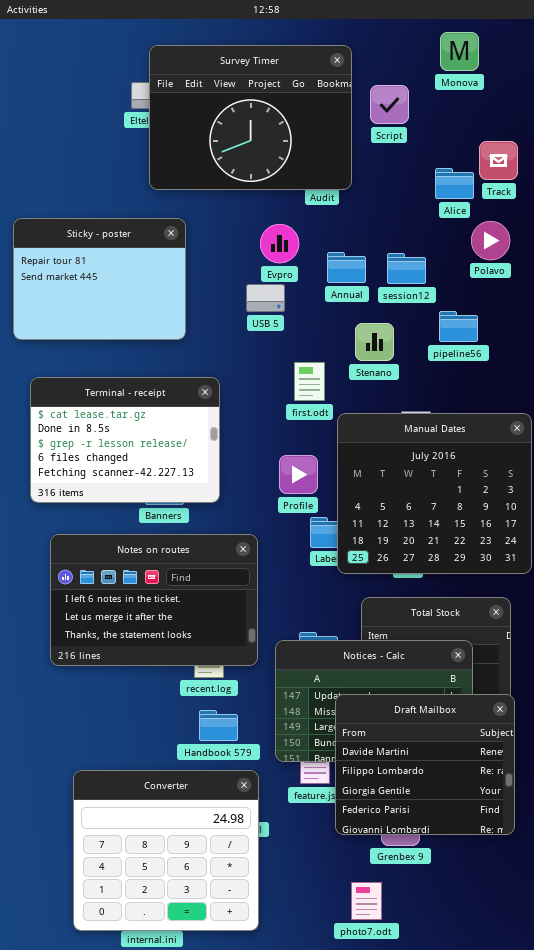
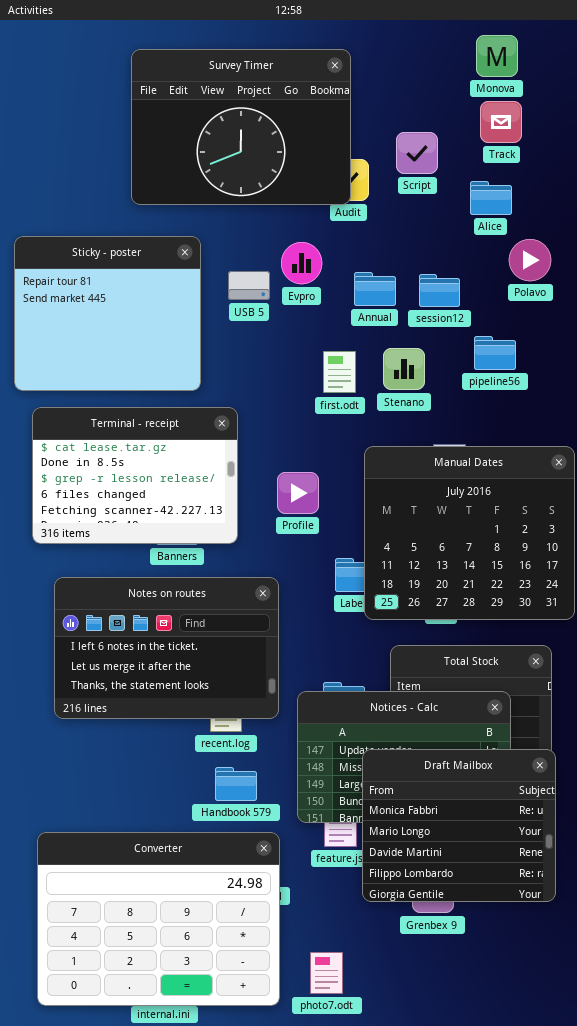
Survey Timer: [149,45,352,190] -> [131,49,351,205], moved
Script: [370,85,409,124] -> [396,132,438,174], moved
Track: [479,141,518,180] -> [480,101,522,143], moved
Sticky - poster: [13,218,186,340] -> [14,236,201,391], resized
USB 5: [246,284,285,312] -> [228,271,270,300], moved
first.odt: [294,362,325,401] -> [323,351,356,393], moved
Profile: [279,455,318,494] -> [277,472,319,514], moved
Draft Mailbox: [335,694,515,835] -> [362,749,556,902], scrolled up 2 rows
Converter: [73,770,259,931] -> [37,832,280,1006], resized
photo7.odt: [351,882,382,920] -> [310,952,343,994], moved

